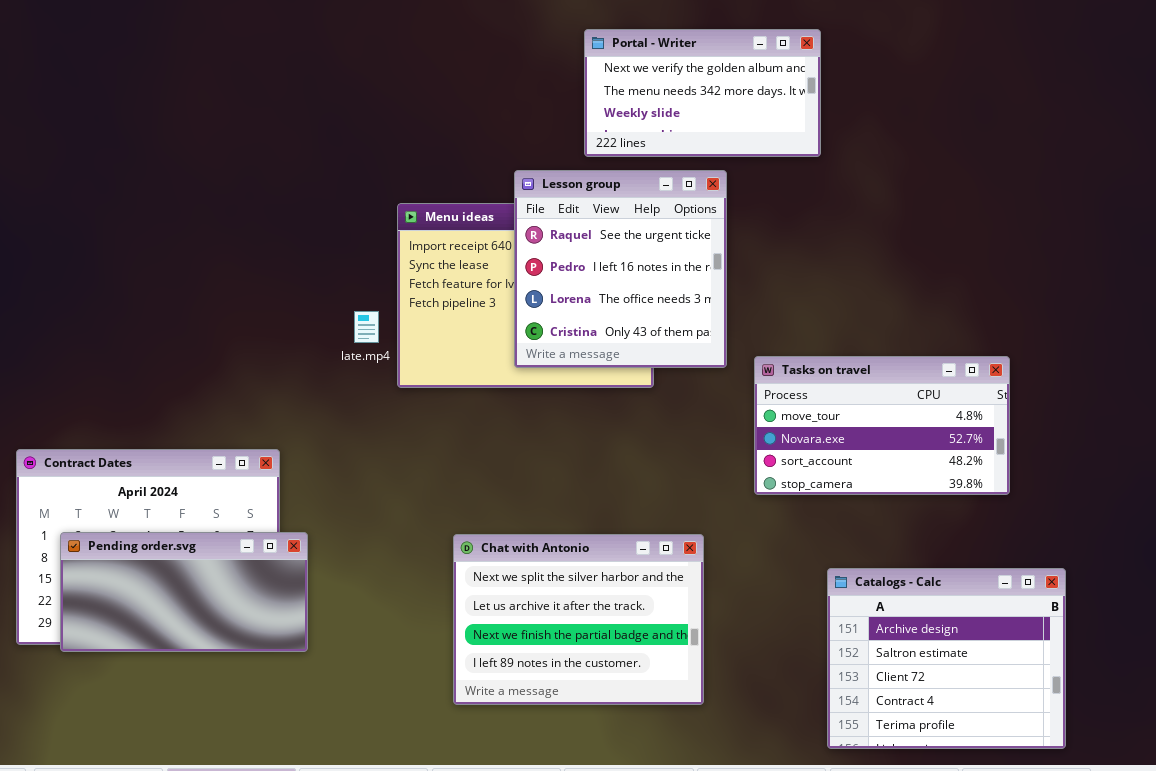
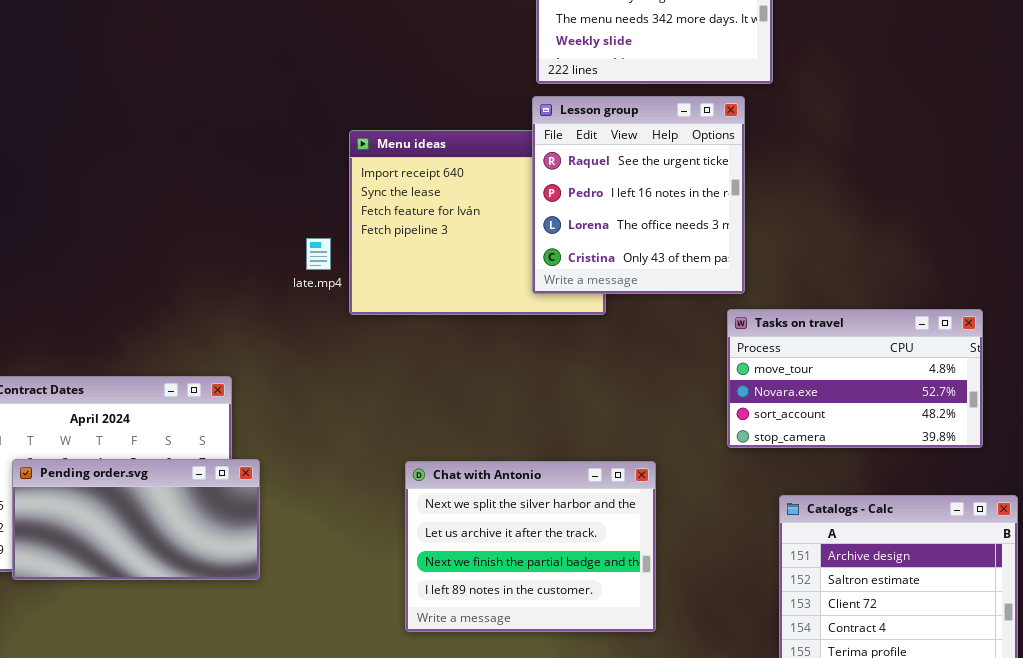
Lesson group: [514,170,727,368] -> [532,96,745,294], moved
Tasks on travel: [754,356,1010,495] -> [727,309,983,448], moved

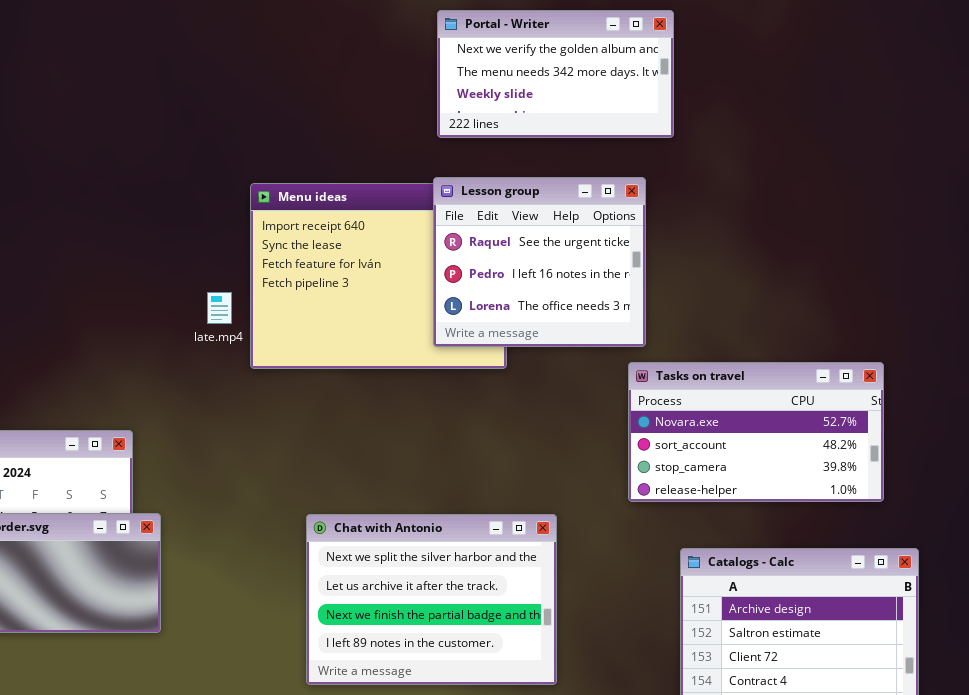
Lesson group: [532,96,745,294] -> [433,177,646,347], resized
Tasks on travel: [727,309,983,448] -> [628,362,884,502], scrolled down 1 row

